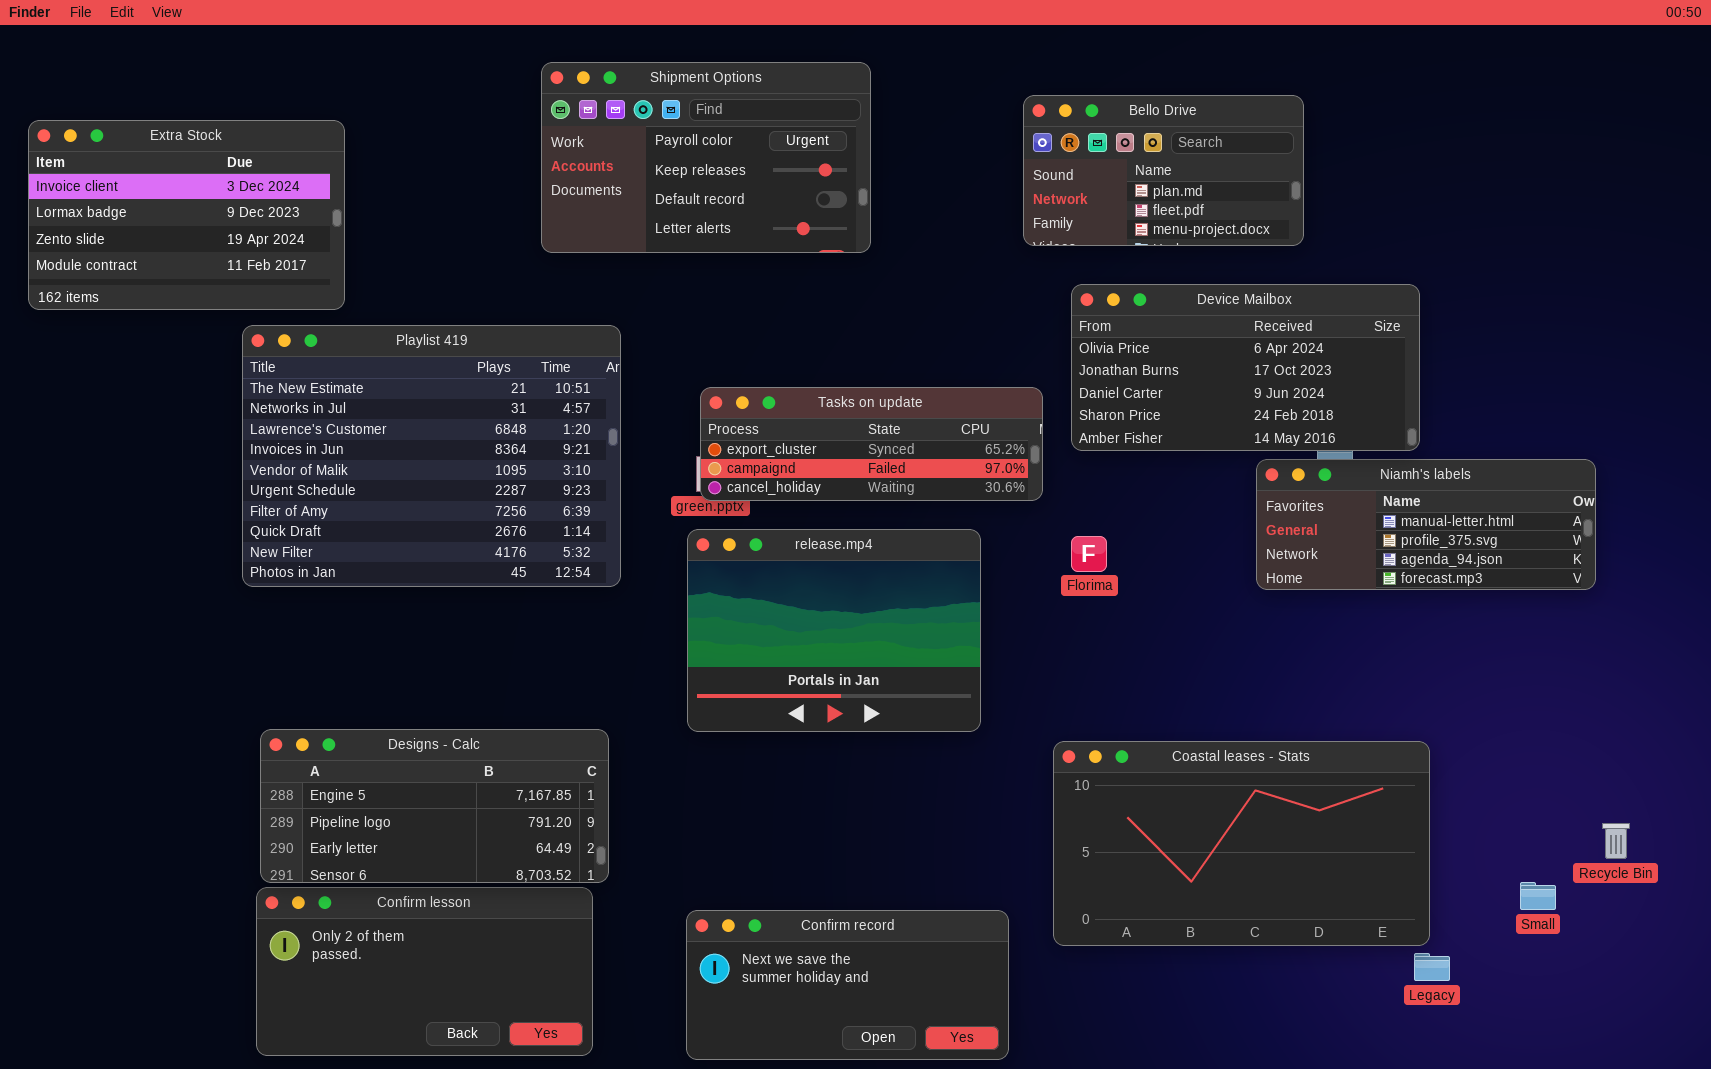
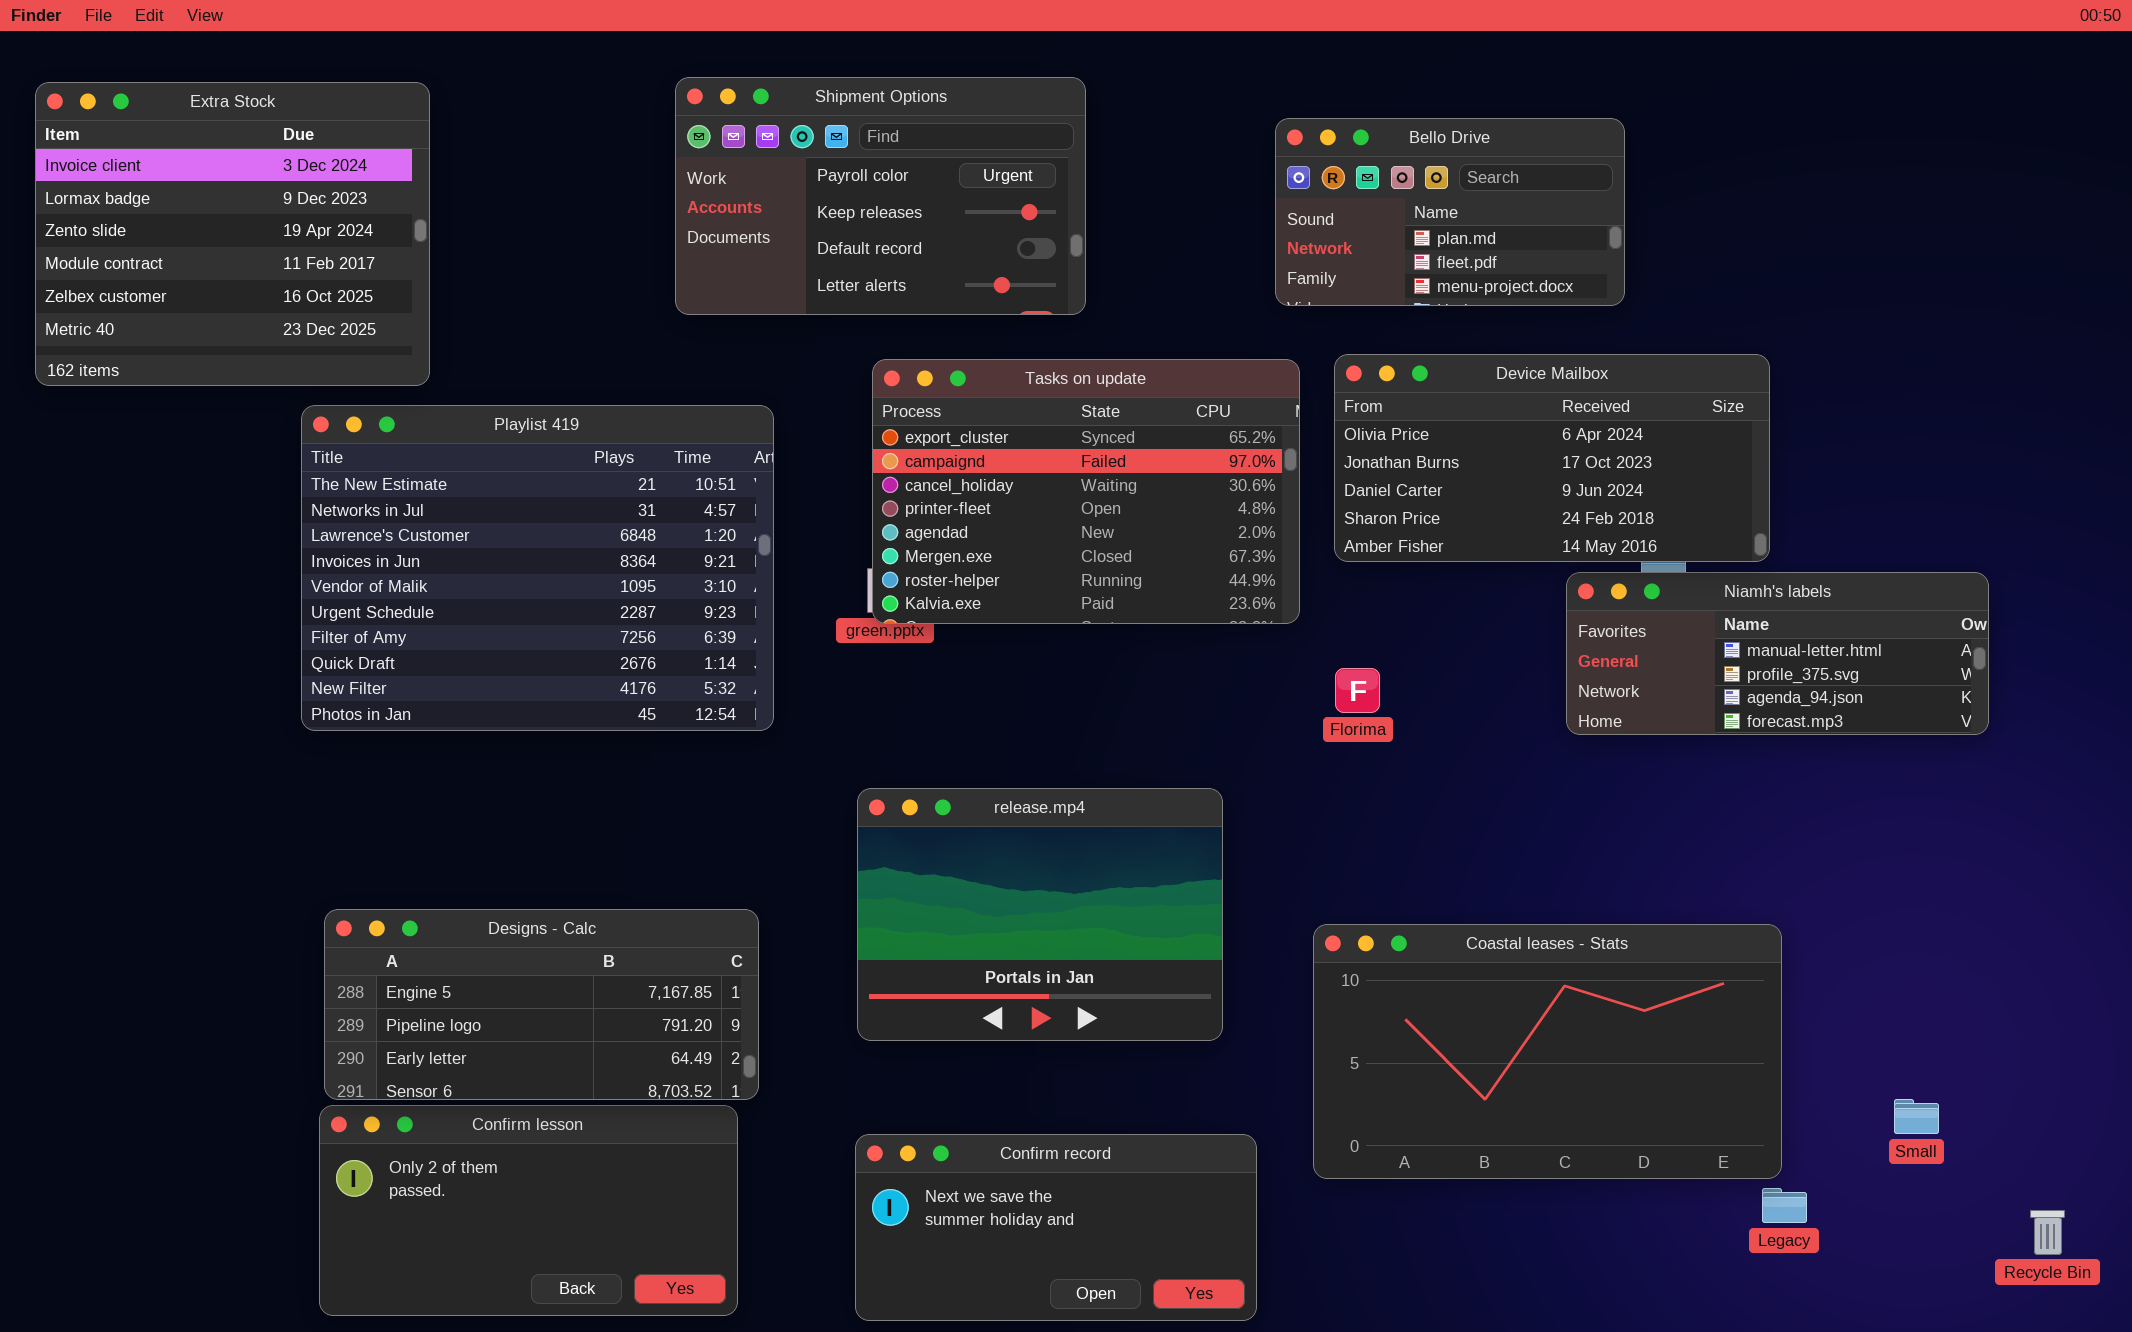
Extra Stock: [28,120,345,310] -> [35,82,430,386], resized
Tasks on update: [700,387,1043,501] -> [872,359,1300,624], resized
release.mp4: [687,529,981,732] -> [857,788,1223,1041], moved
Recycle Bin: [1602,823,1630,859] -> [2030,1210,2065,1255], moved

